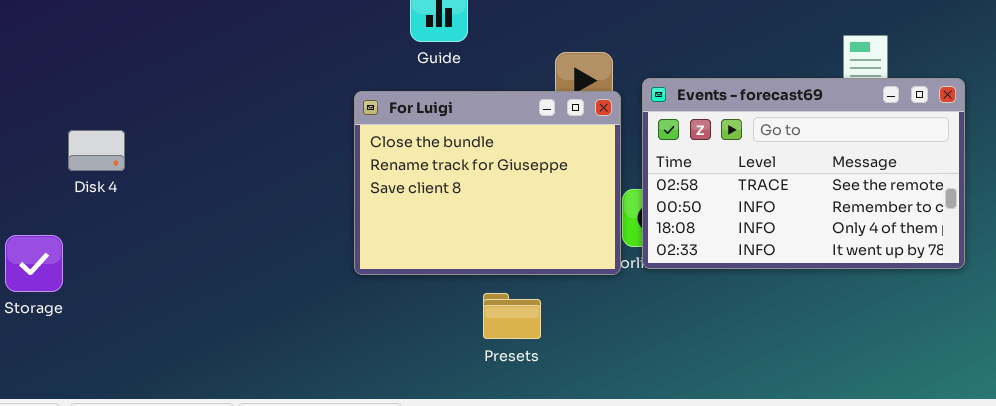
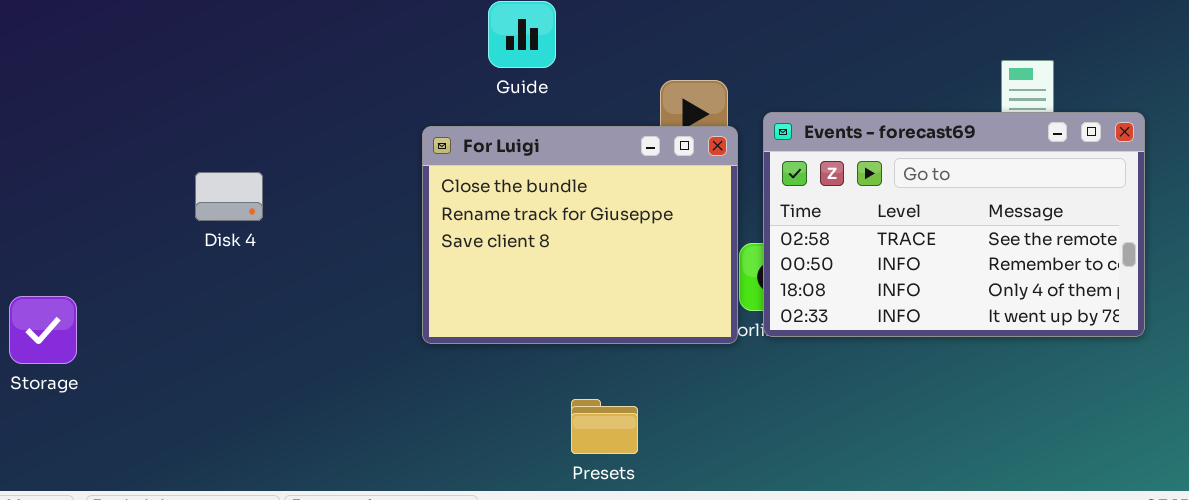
Disk 4: [68,130,125,171] -> [195,172,263,221], moved
Presets: [483,293,541,339] -> [571,399,638,454], moved

